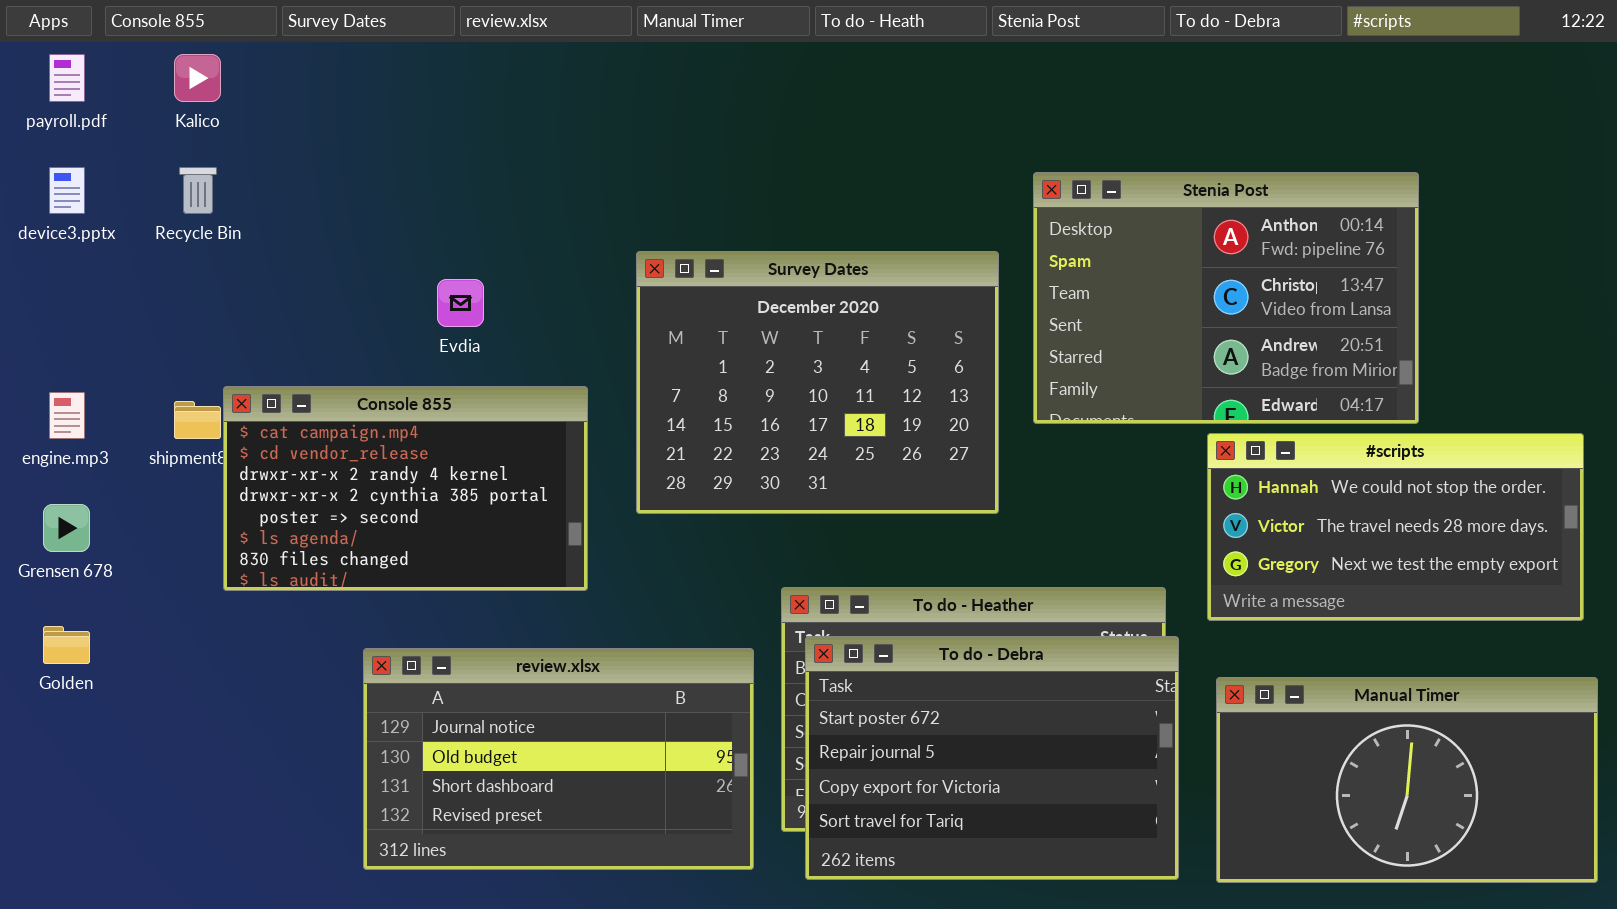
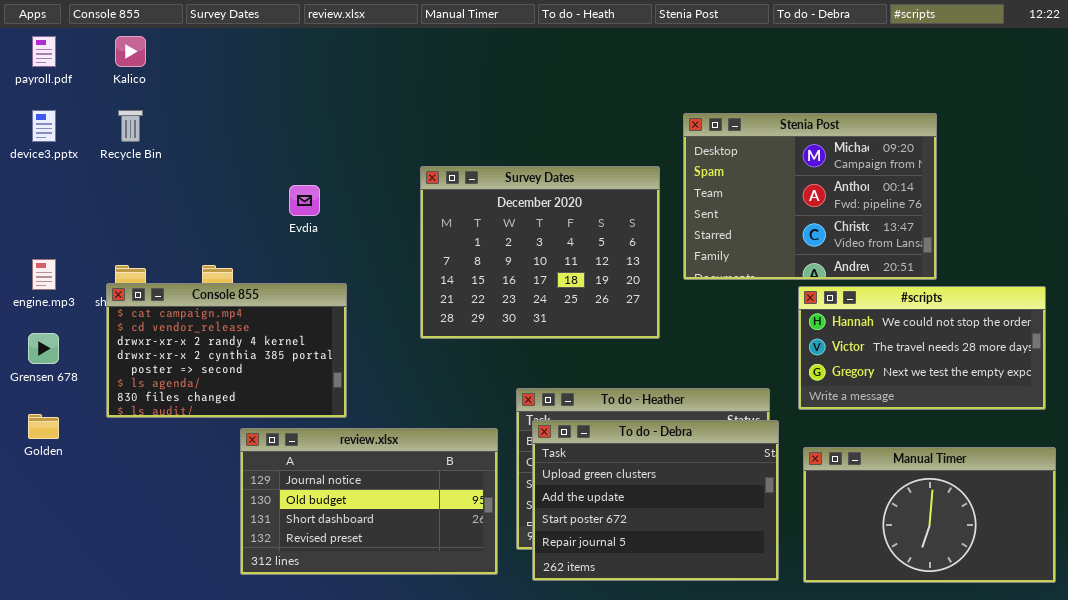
Stenia Post: [1033,172,1419,424] -> [683,113,937,280], scrolled up 1 row
Console 855: [223,386,588,591] -> [106,283,347,418], moved
To do - Debra: [805,636,1179,880] -> [532,420,779,581], scrolled up 2 rows

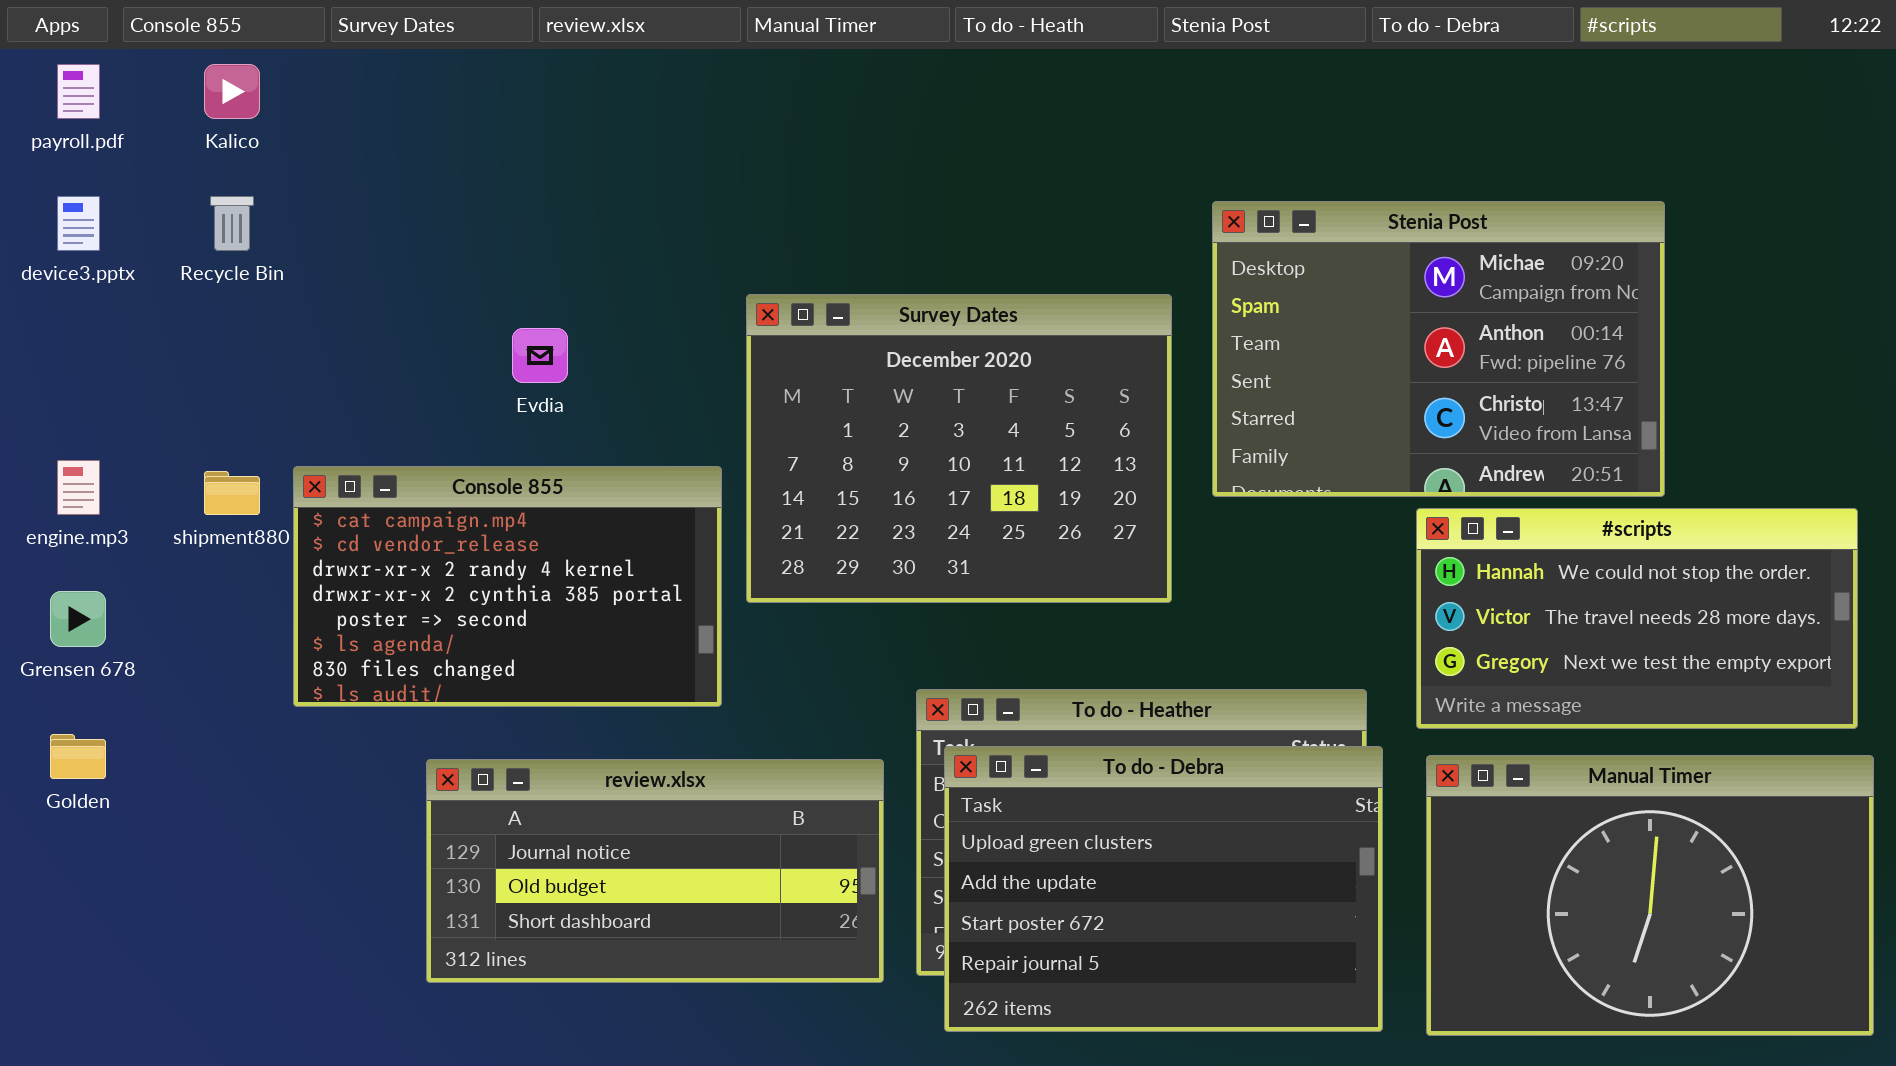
Console 855: [106,283,347,418] -> [293,466,722,707], moved
review.xlsx: [240,428,498,575] -> [426,759,884,983], resized
Manual Timer: [803,447,1056,583] -> [1426,755,1874,1036], resized

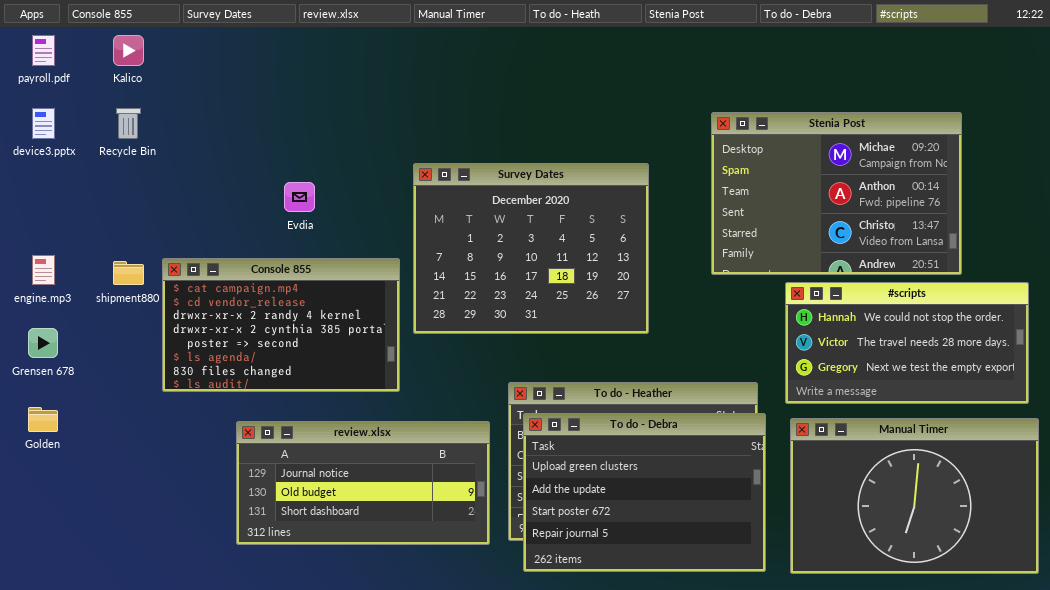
Stenia Post: [1212,201,1665,497] -> [711,112,962,275], moved

